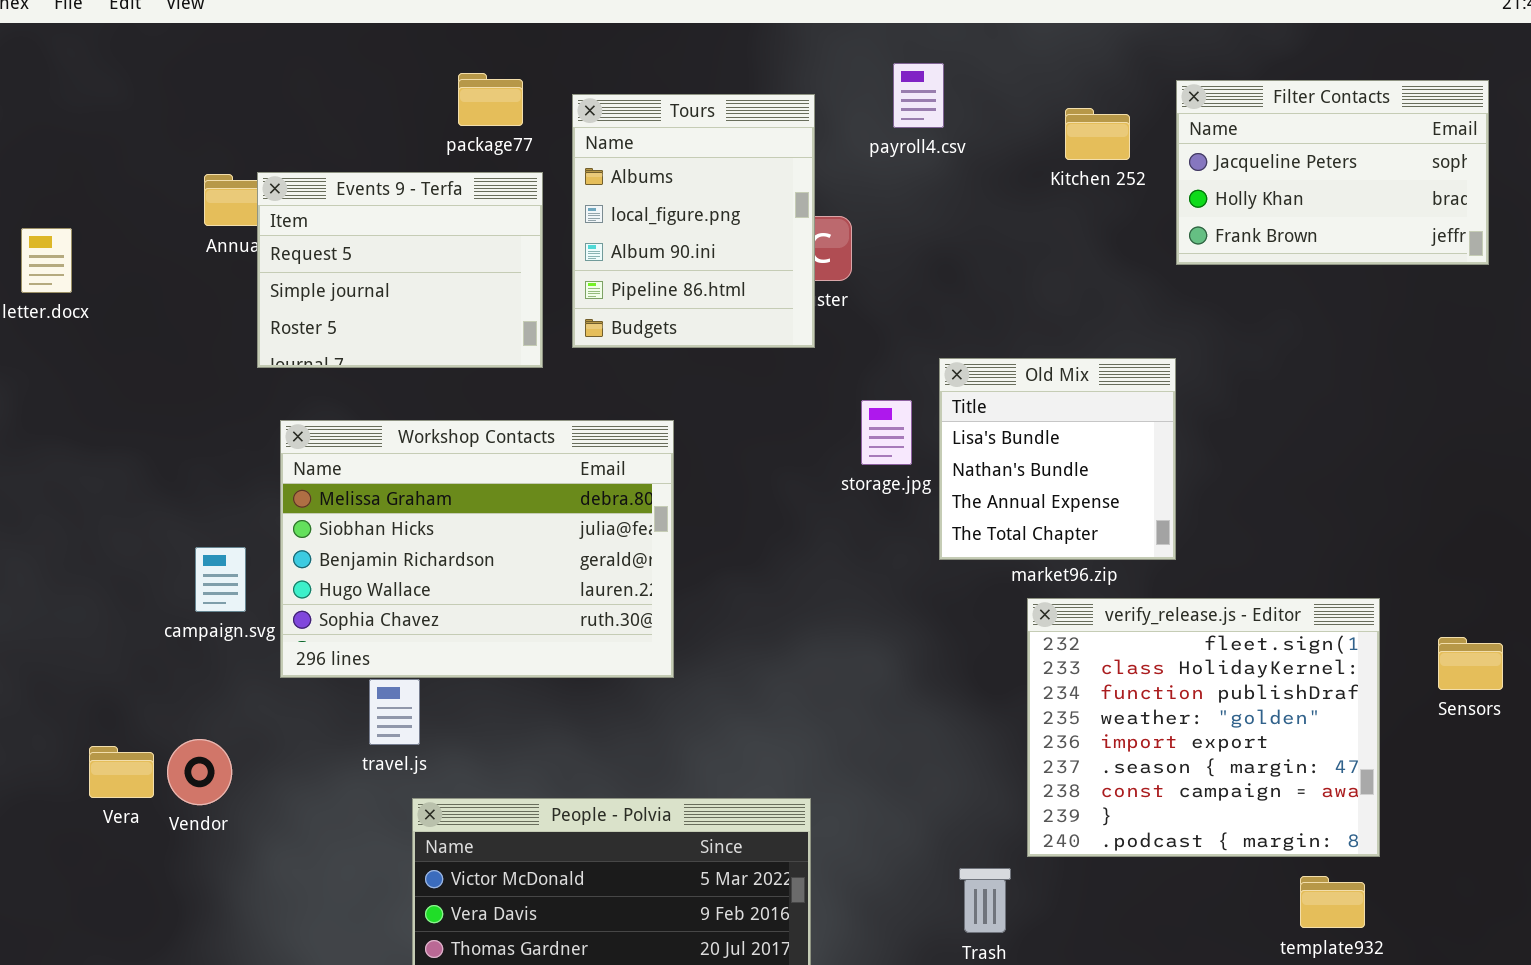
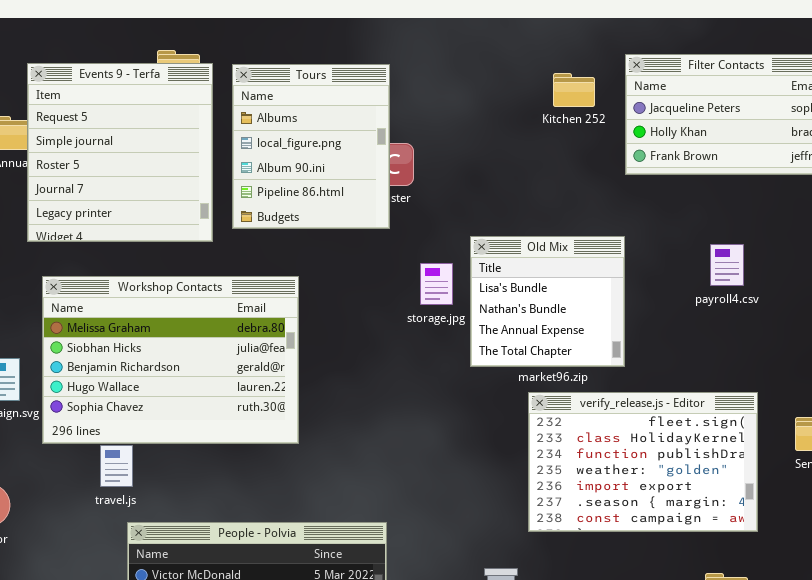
payroll4.csv: [893,63,944,128] -> [710,244,744,286], moved
Events 9 - Terfa: [257,172,543,368] -> [27,63,213,242], resized
verify_release.js - Editor: [1027,598,1380,857] -> [528,392,758,532], resized

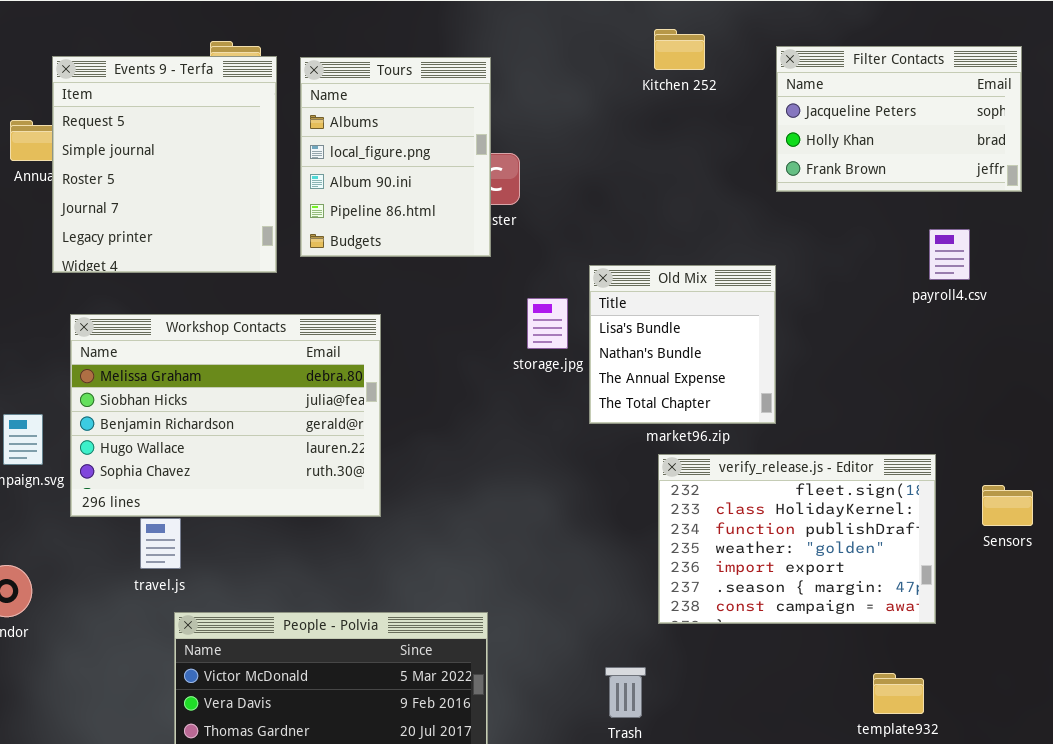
Kitchen 252: [553,73,595,107] -> [654,29,705,70], moved
payroll4.csv: [710,244,744,286] -> [929,229,970,280], moved

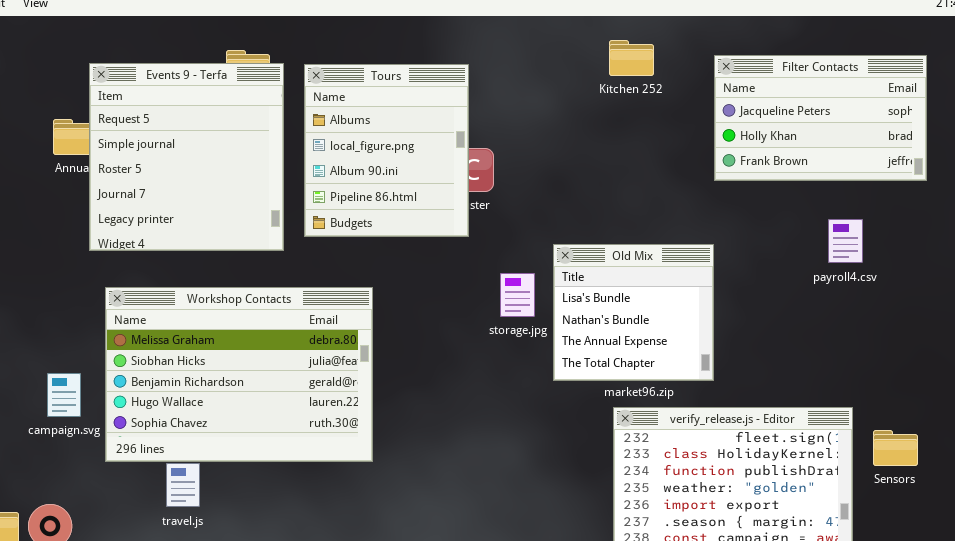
payroll4.csv: [929,229,970,280] -> [828,219,863,263], moved
Sensors: [982,485,1033,526] -> [873,430,918,466], moved

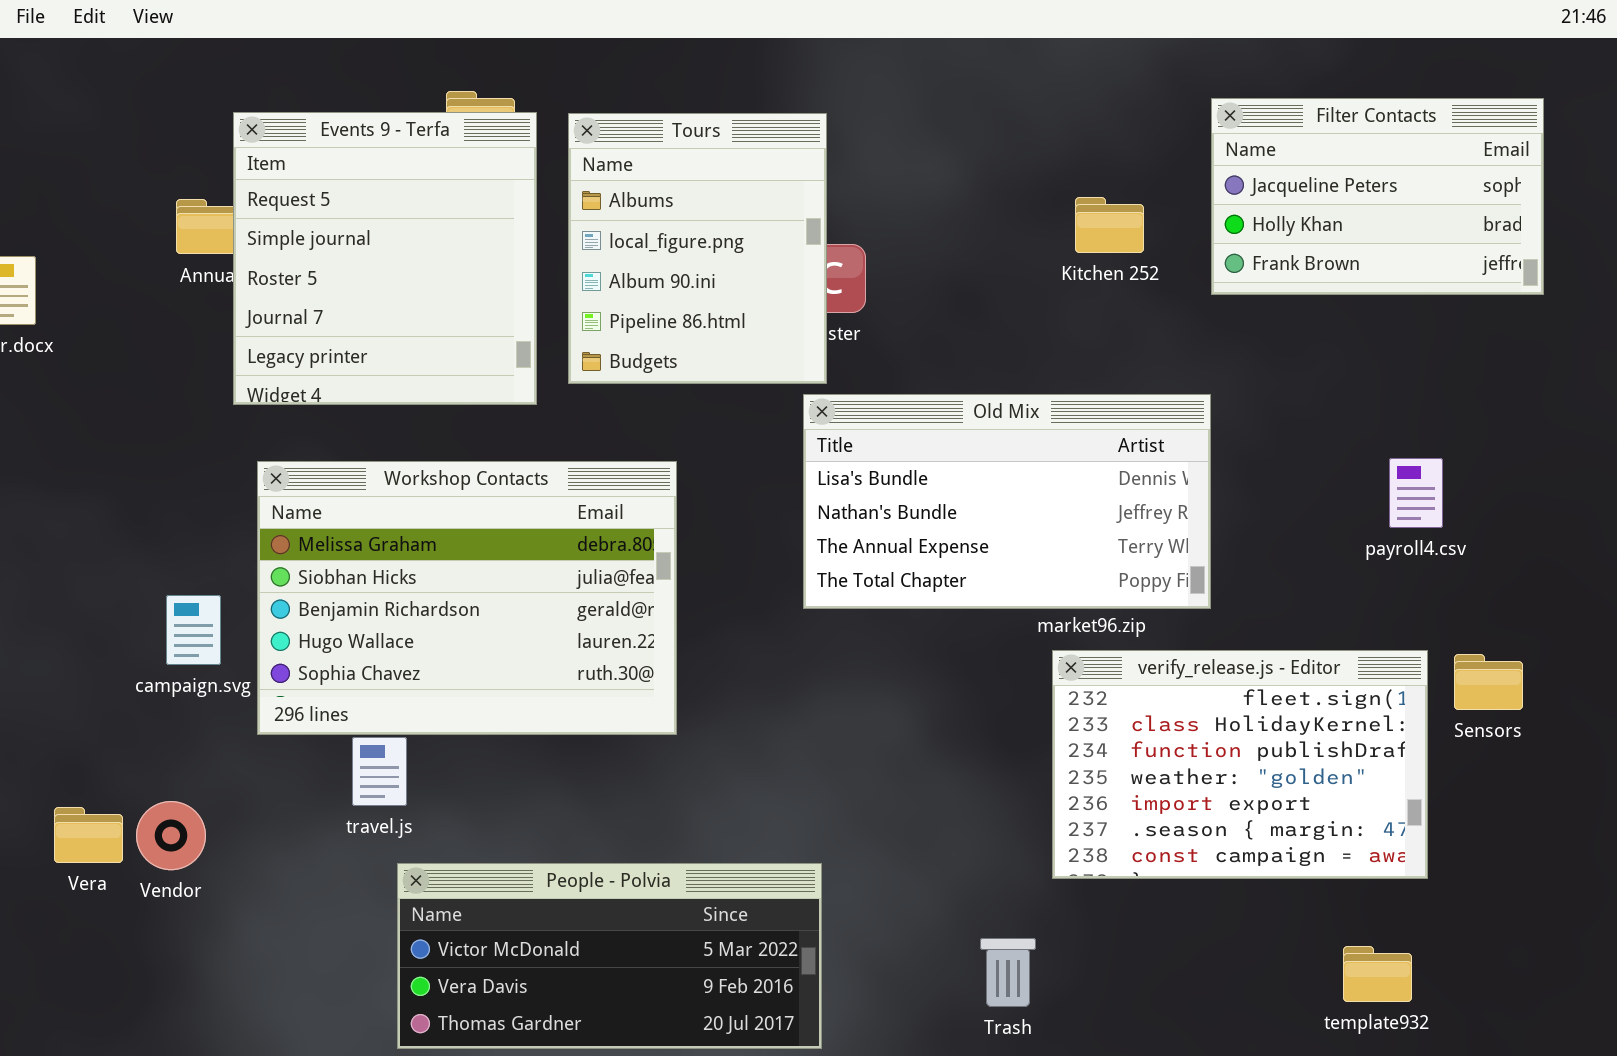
Kitchen 252: [609,40,654,76] -> [1075,197,1144,253], moved
payroll4.csv: [828,219,863,263] -> [1389,458,1443,528], moved
Old Mix: [553,244,714,381] -> [803,394,1211,609], resized
Sensors: [873,430,918,466] -> [1454,654,1523,710], moved

